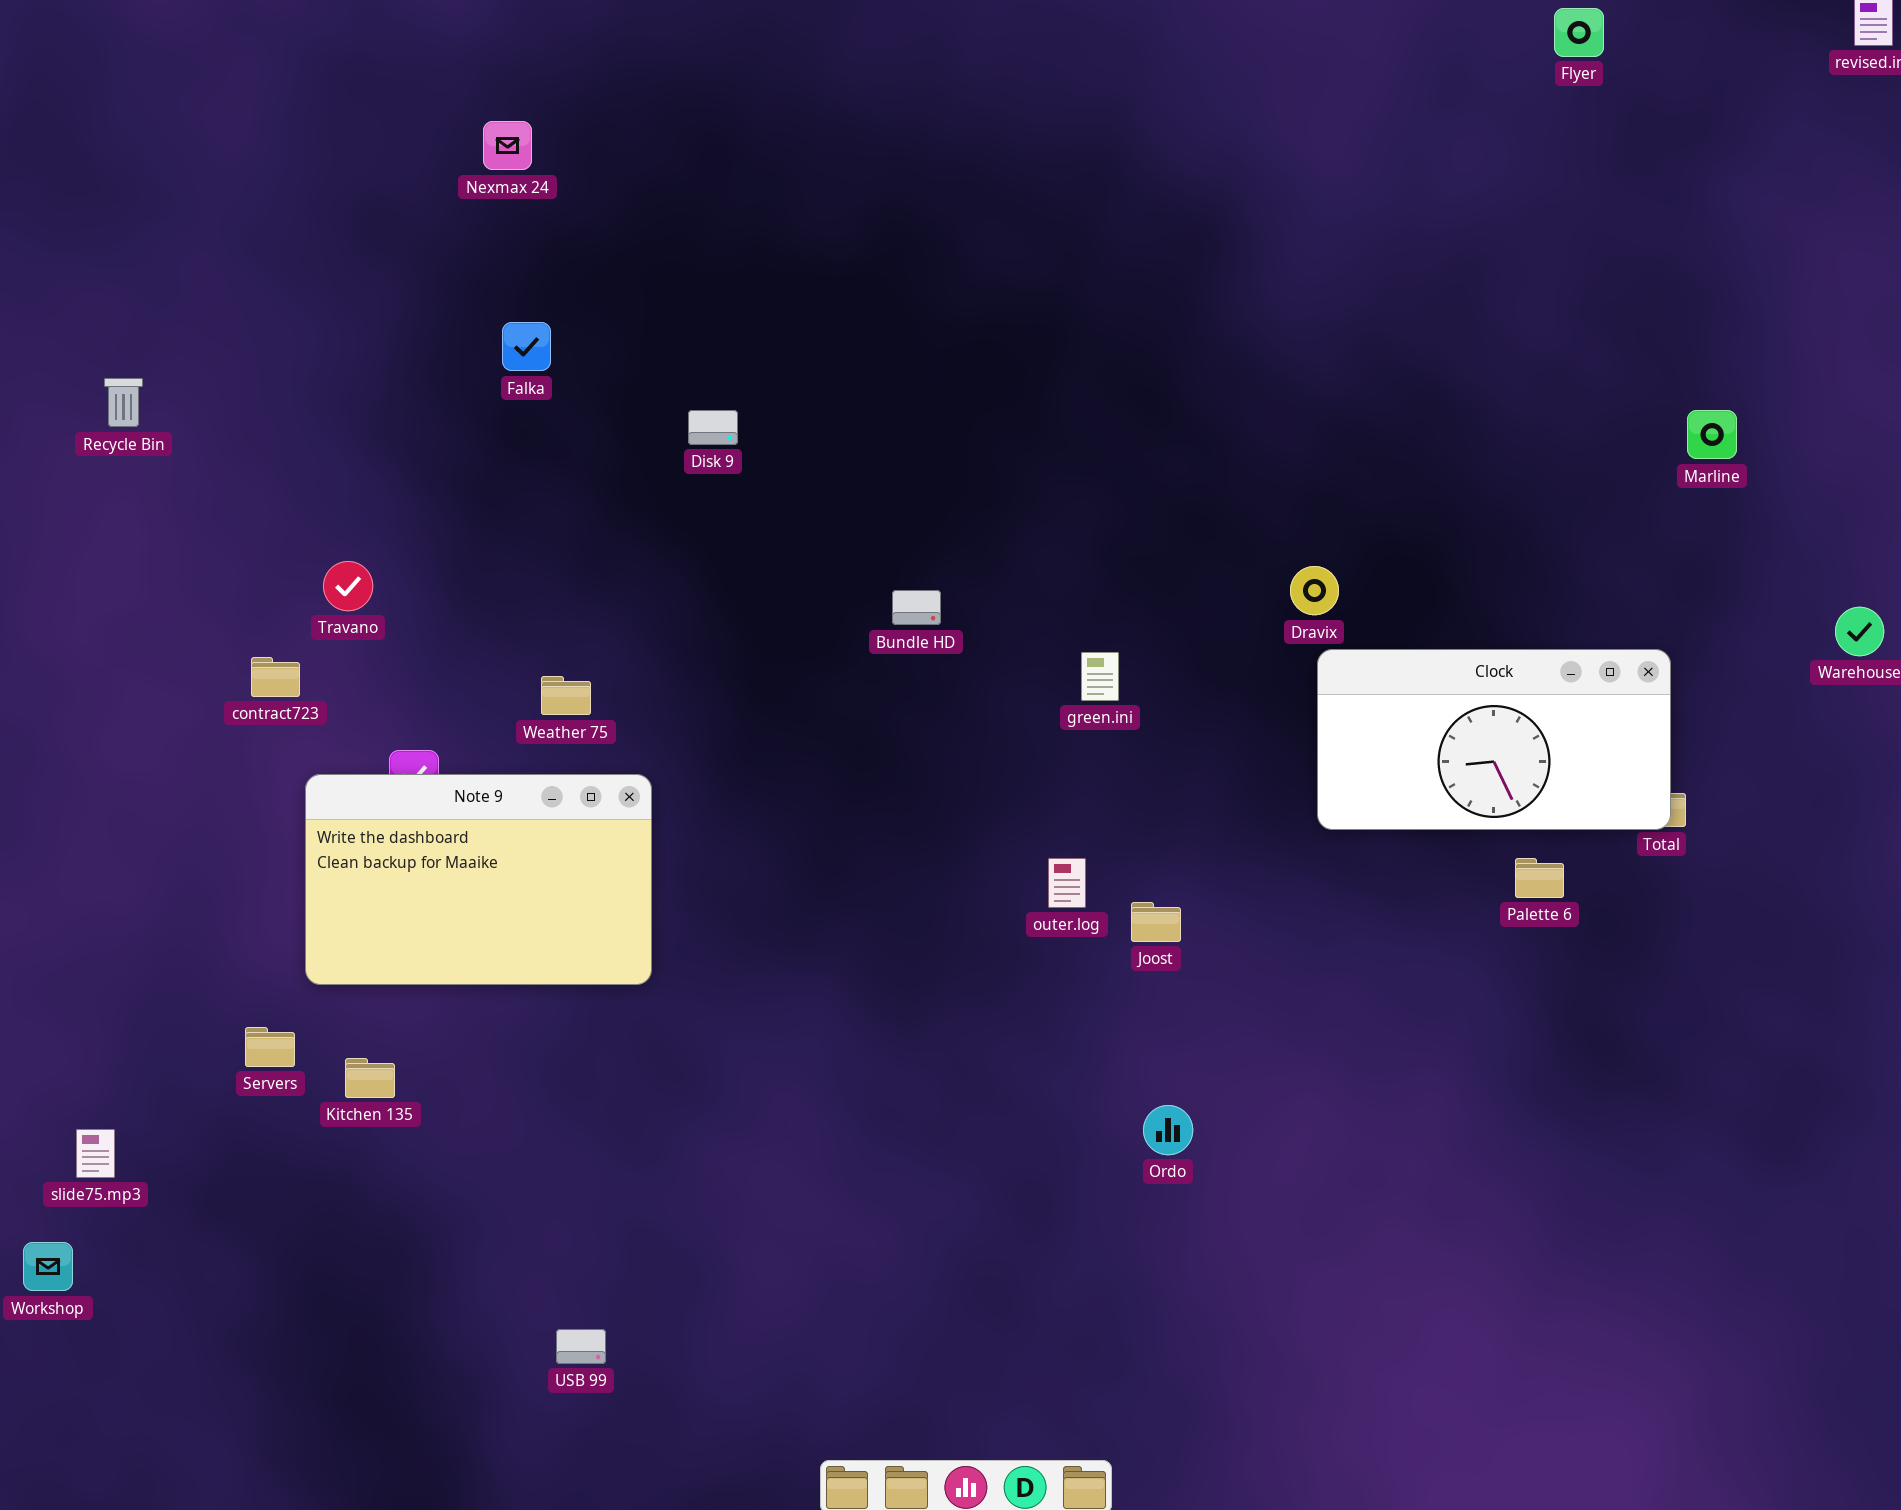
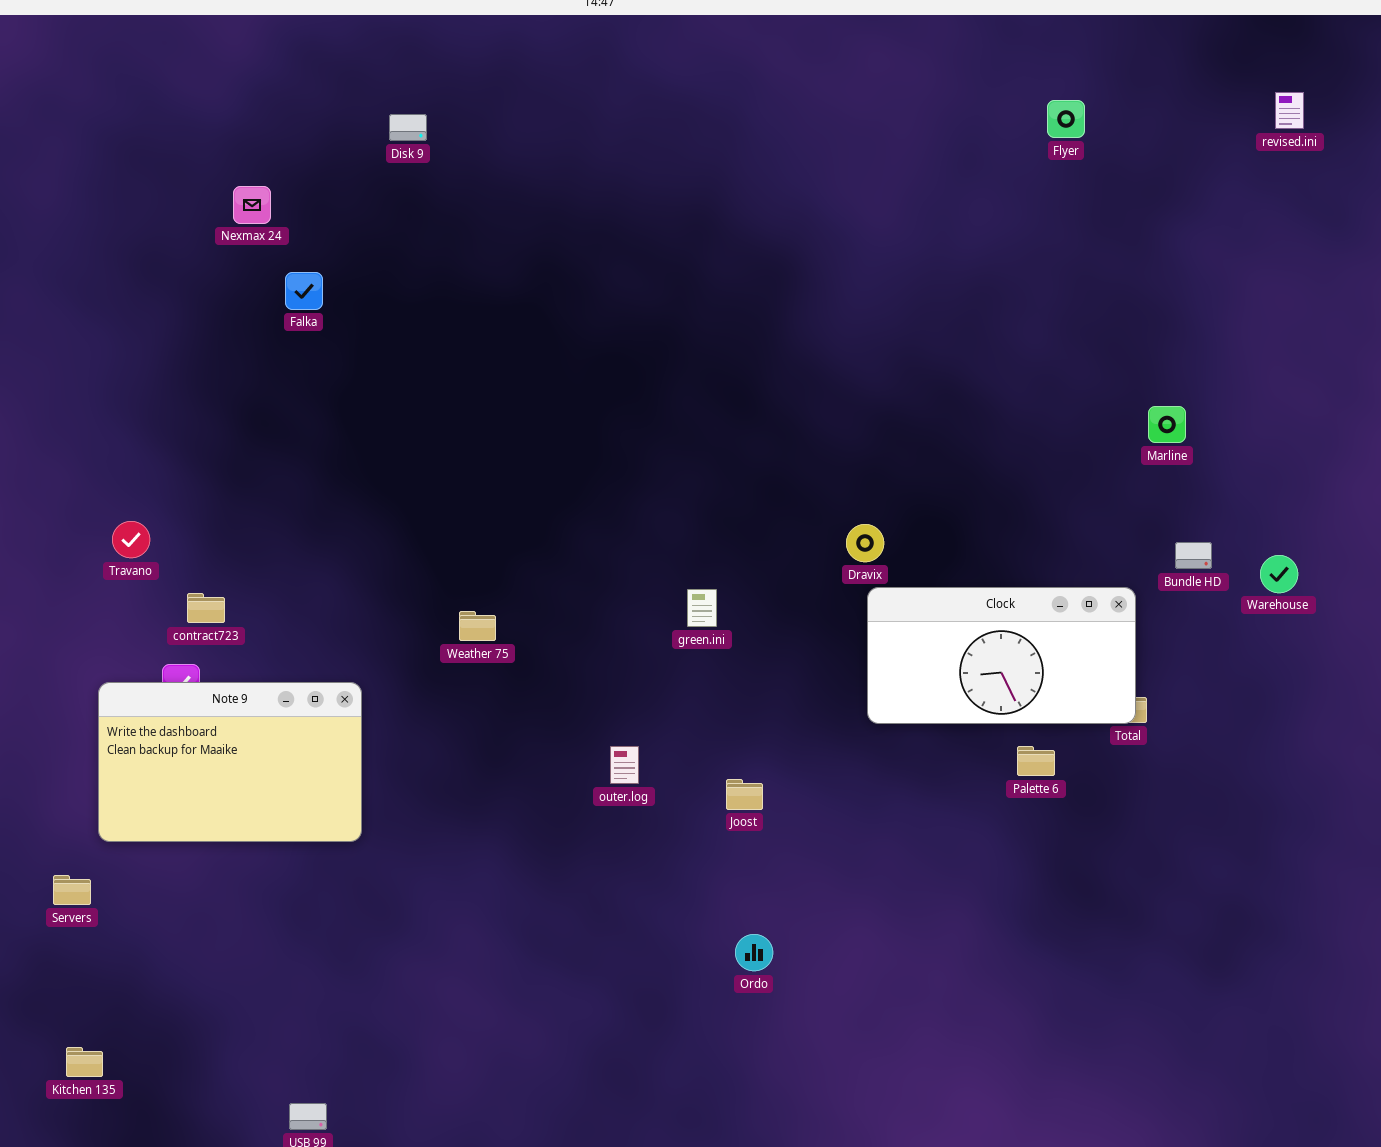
Falka: [502,322,551,371] -> [285,272,323,310], moved
Disk 9: [688,410,738,445] -> [389,114,427,141], moved
Bundle HD: [892,590,941,625] -> [1175,542,1212,569], moved
contract723: [251,657,300,697] -> [187,593,225,623], moved
Weather 75: [541,676,591,715] -> [459,611,496,641], moved
outer.log: [1048,858,1086,908] -> [610,746,639,784], moved
Kitchen 135: [345,1058,395,1098] -> [66,1047,103,1077], moved

